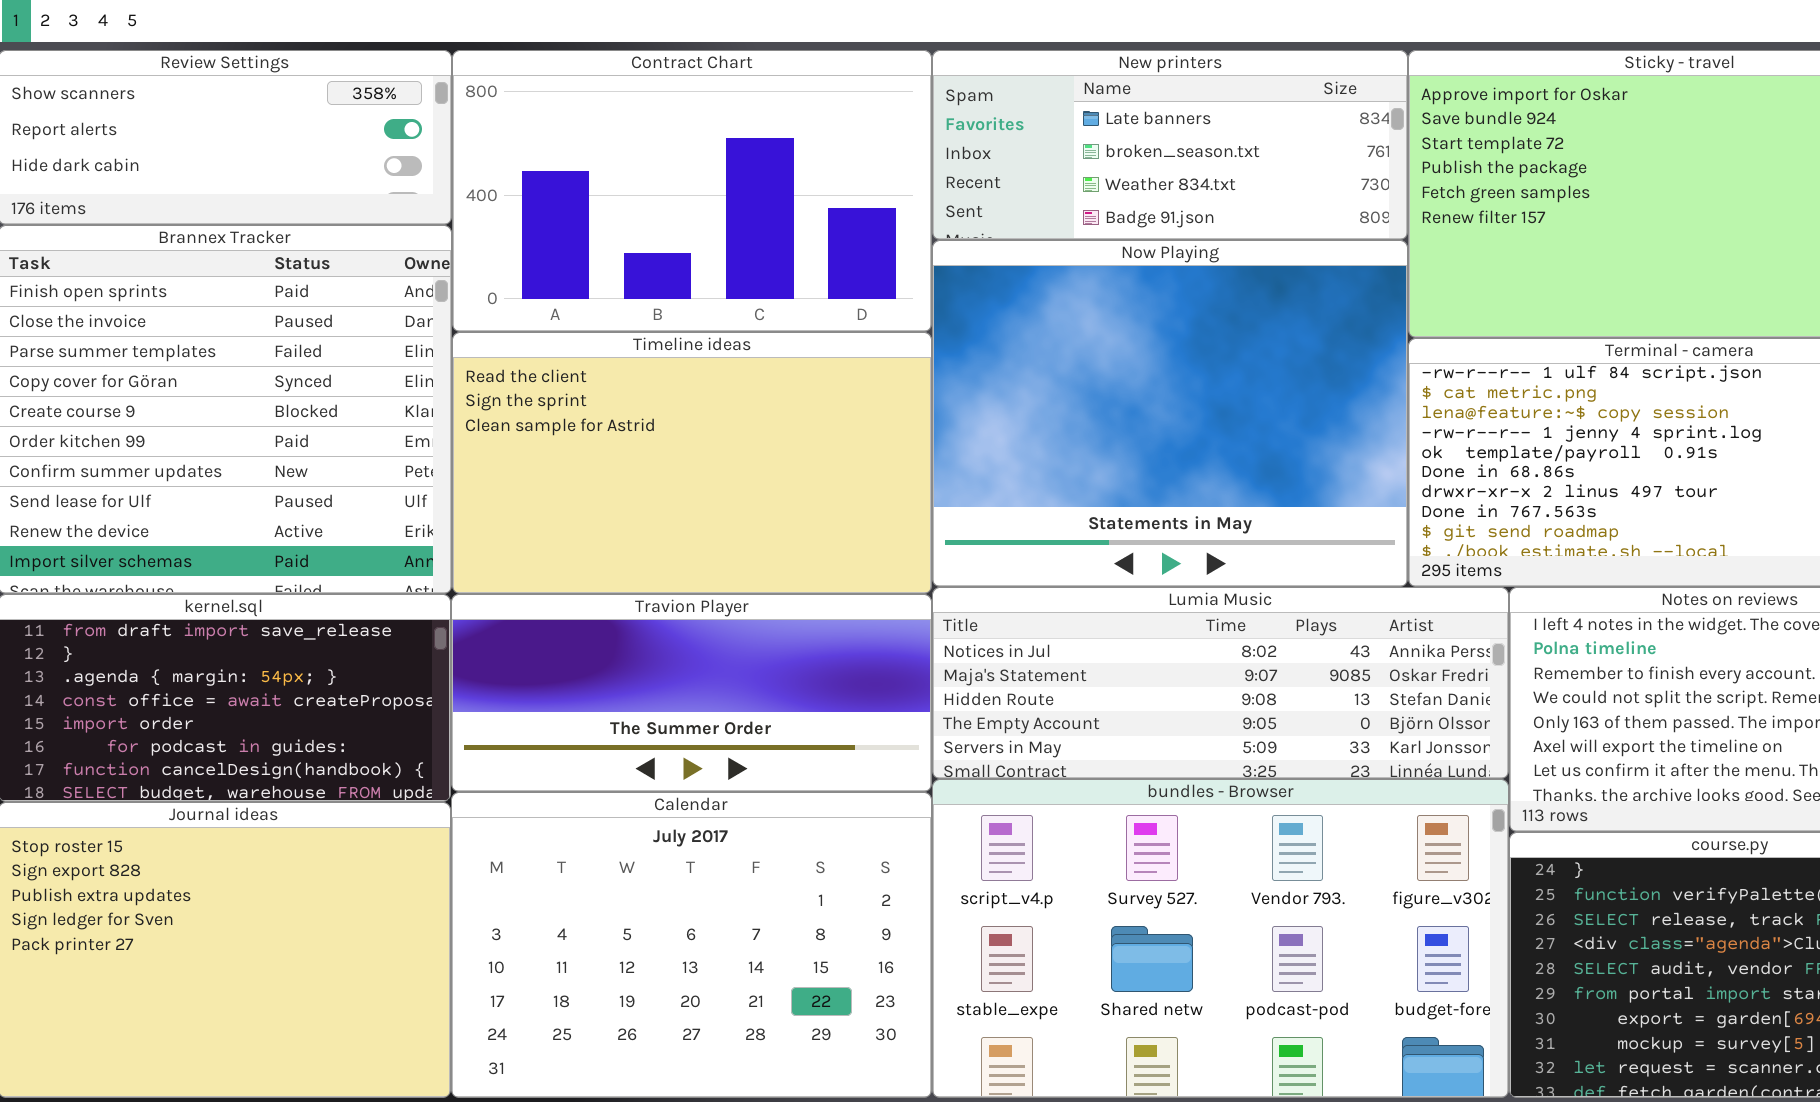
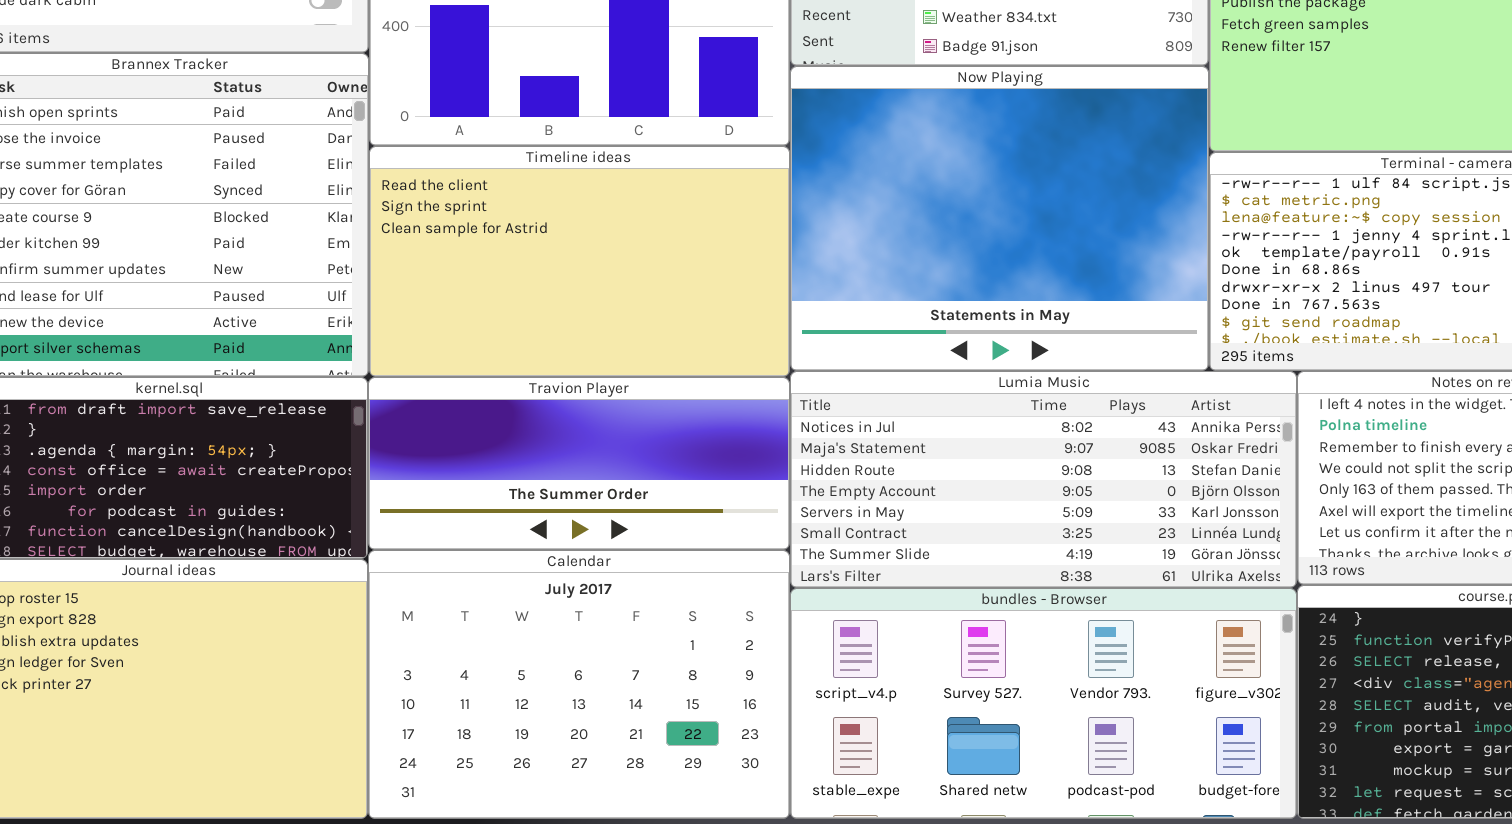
Lumia Music: [932,587,1509,779] -> [790,371,1297,588], resized
bundles - Browser: [932,779,1509,1098] -> [790,588,1297,819], resized

